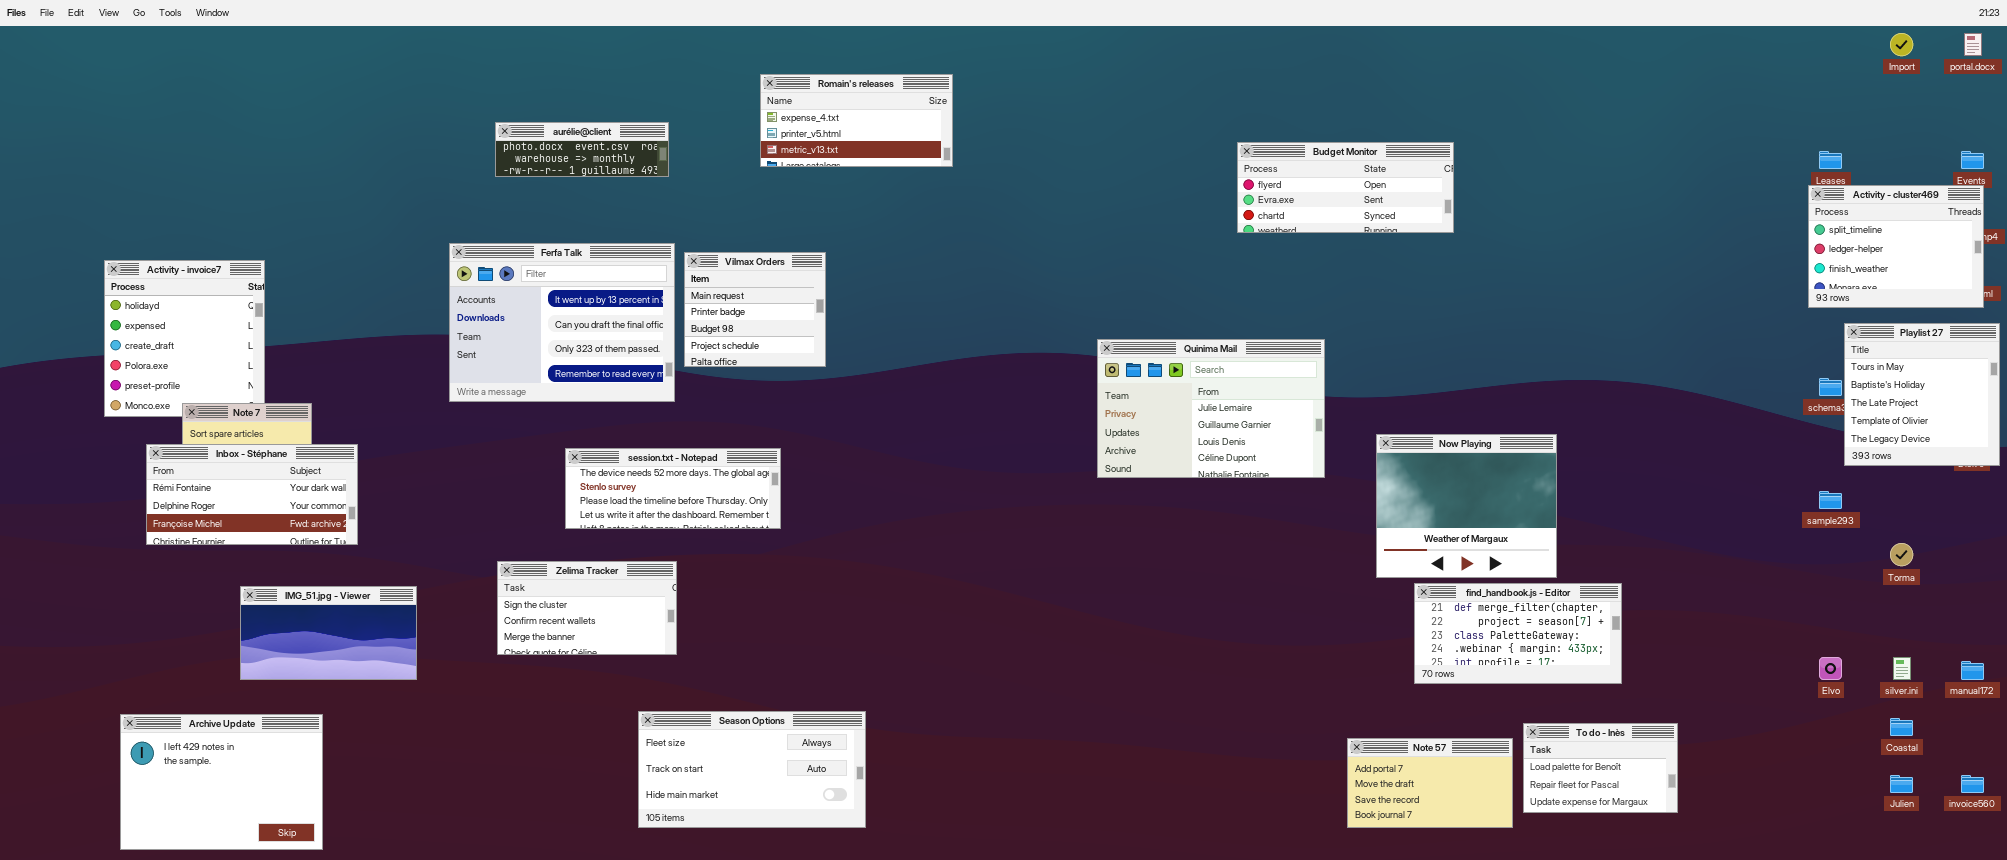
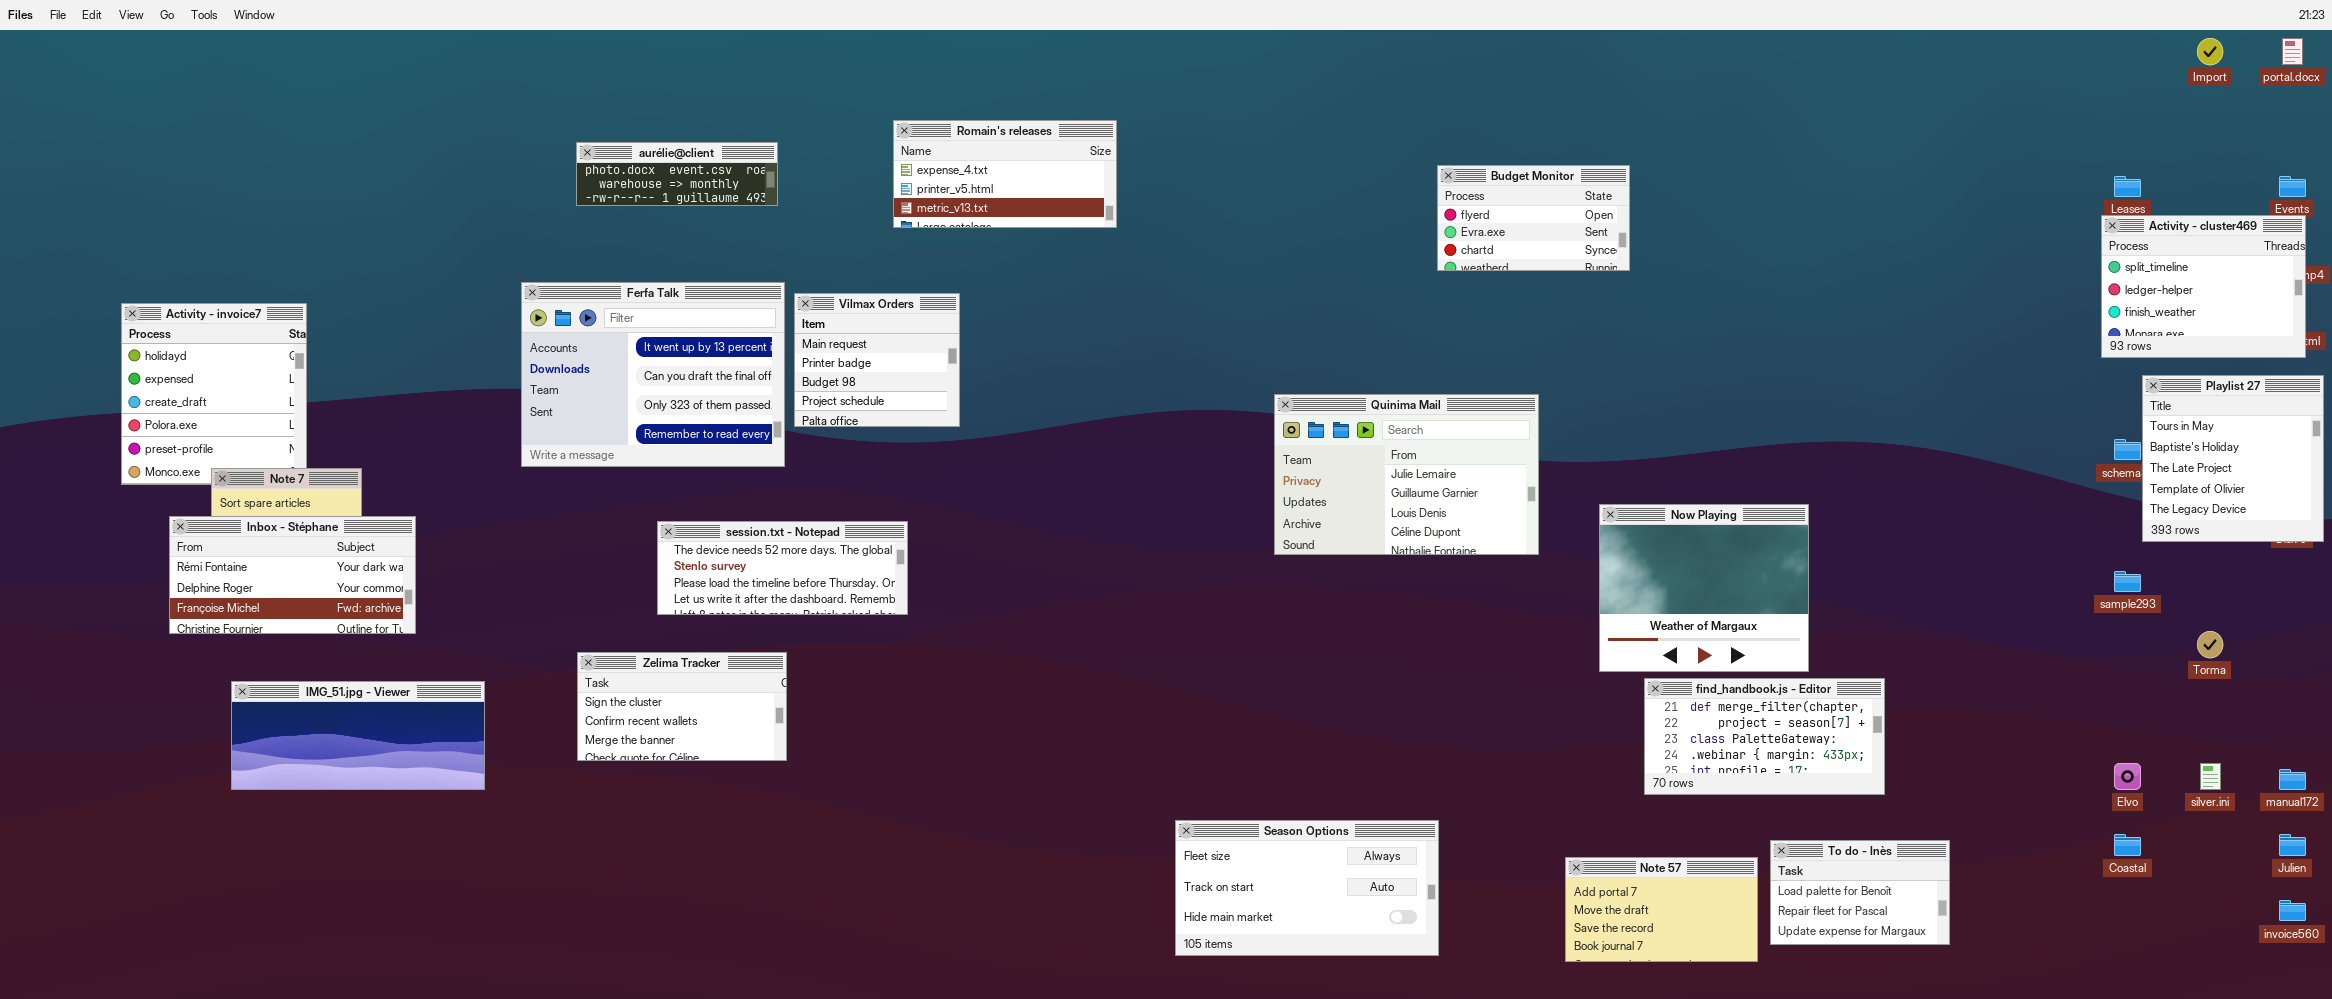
Romain's releases: [760,74,953,167] -> [893,120,1117,228], moved
Budget Monitor: [1237,142,1454,233] -> [1437,165,1630,271], resized
IMG_51.jpg - Viewer: [240,586,417,680] -> [231,681,485,790], resized
Season Options: [638,711,866,828] -> [1175,820,1439,956], moved
Archive Update: [120,714,323,850] -> none, closed
Coastal: [1890,718,1913,736] -> [2114,834,2141,856], moved
Julien: [1890,775,1913,793] -> [2279,834,2306,856], moved

